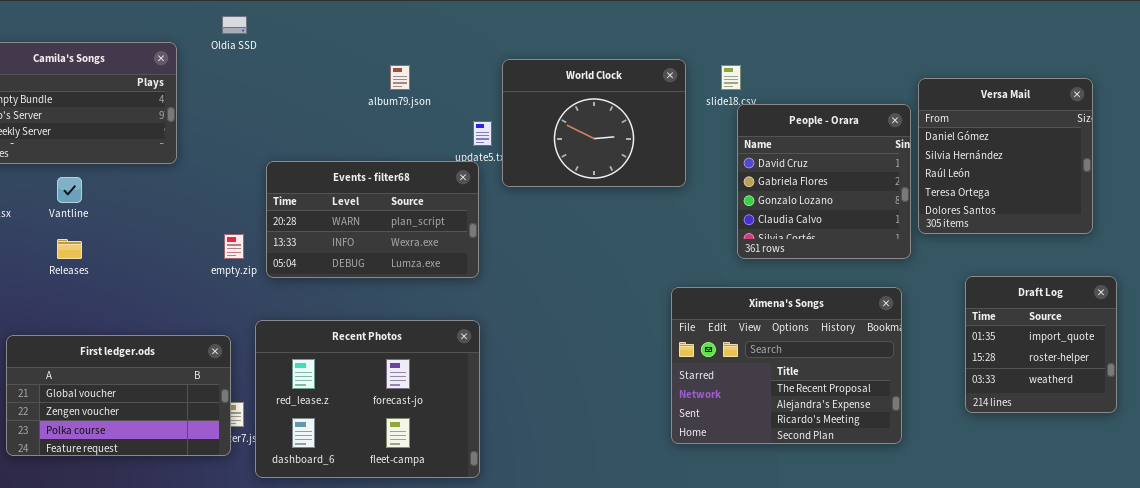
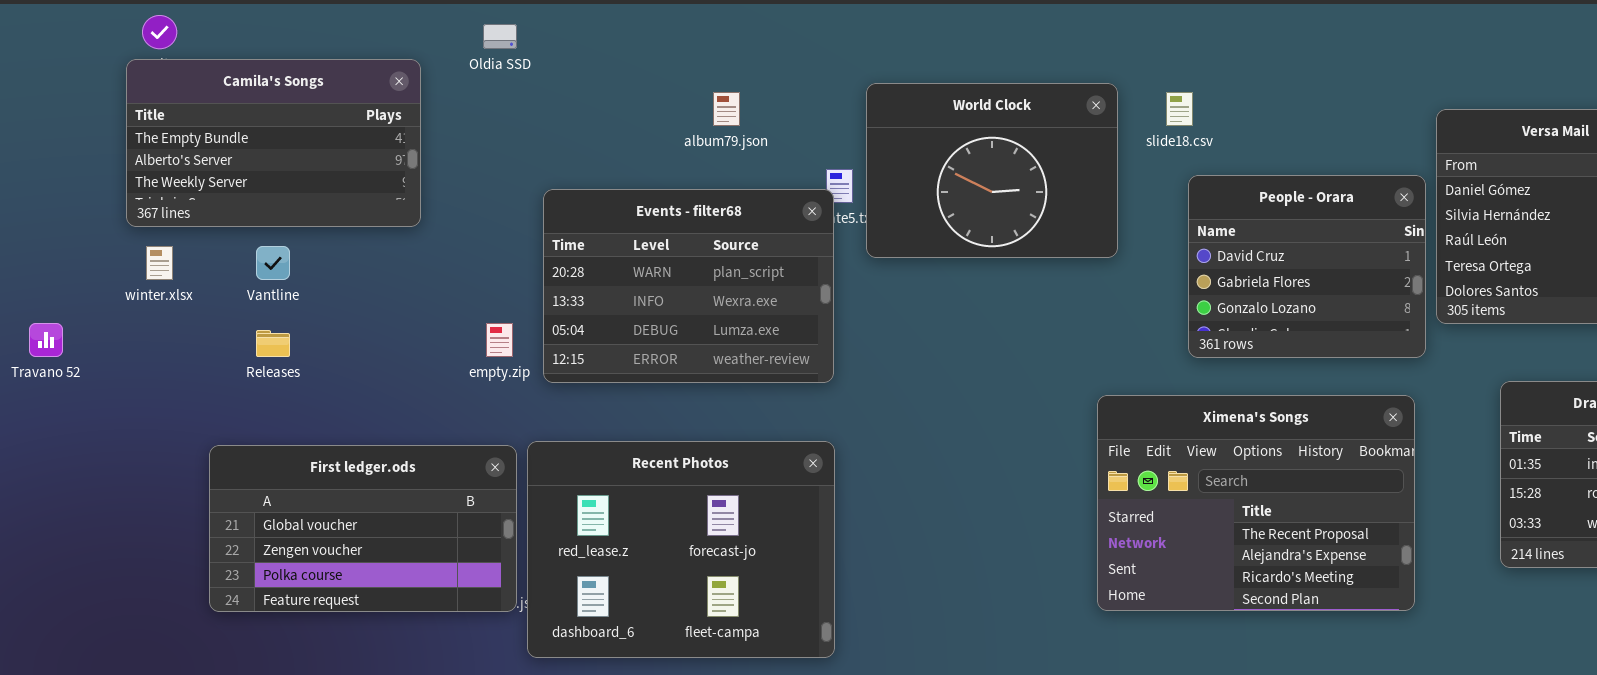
People - Orara: [737,104,911,259] -> [1188,175,1426,358], resized
Events - filter68: [266,161,479,278] -> [543,189,834,383], resized
First ledger.ods: [6,335,231,456] -> [209,445,517,612], moved

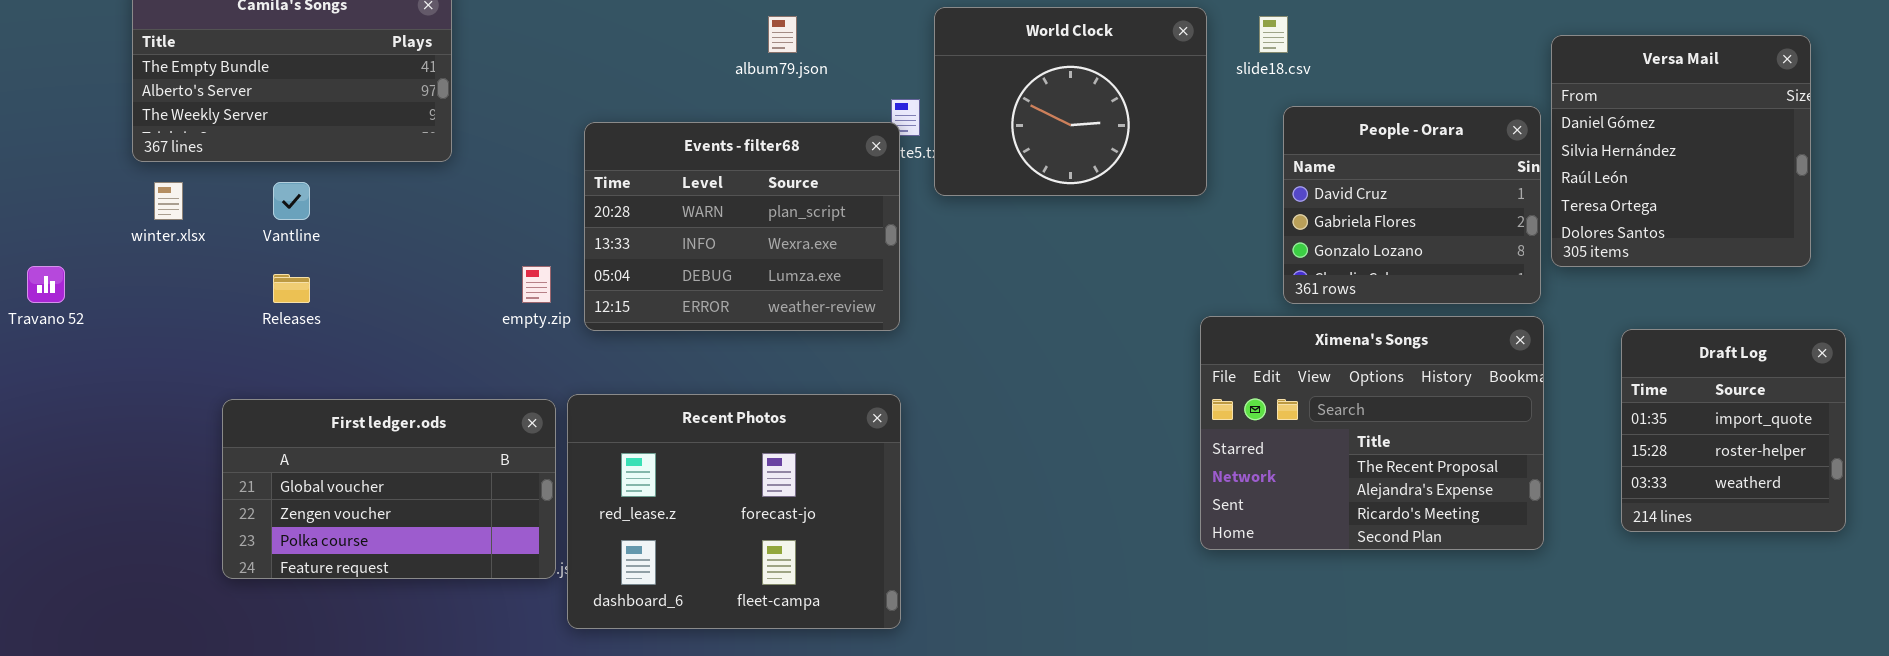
Ximena's Songs: [1097,395,1415,611] -> [1200,316,1544,550], moved

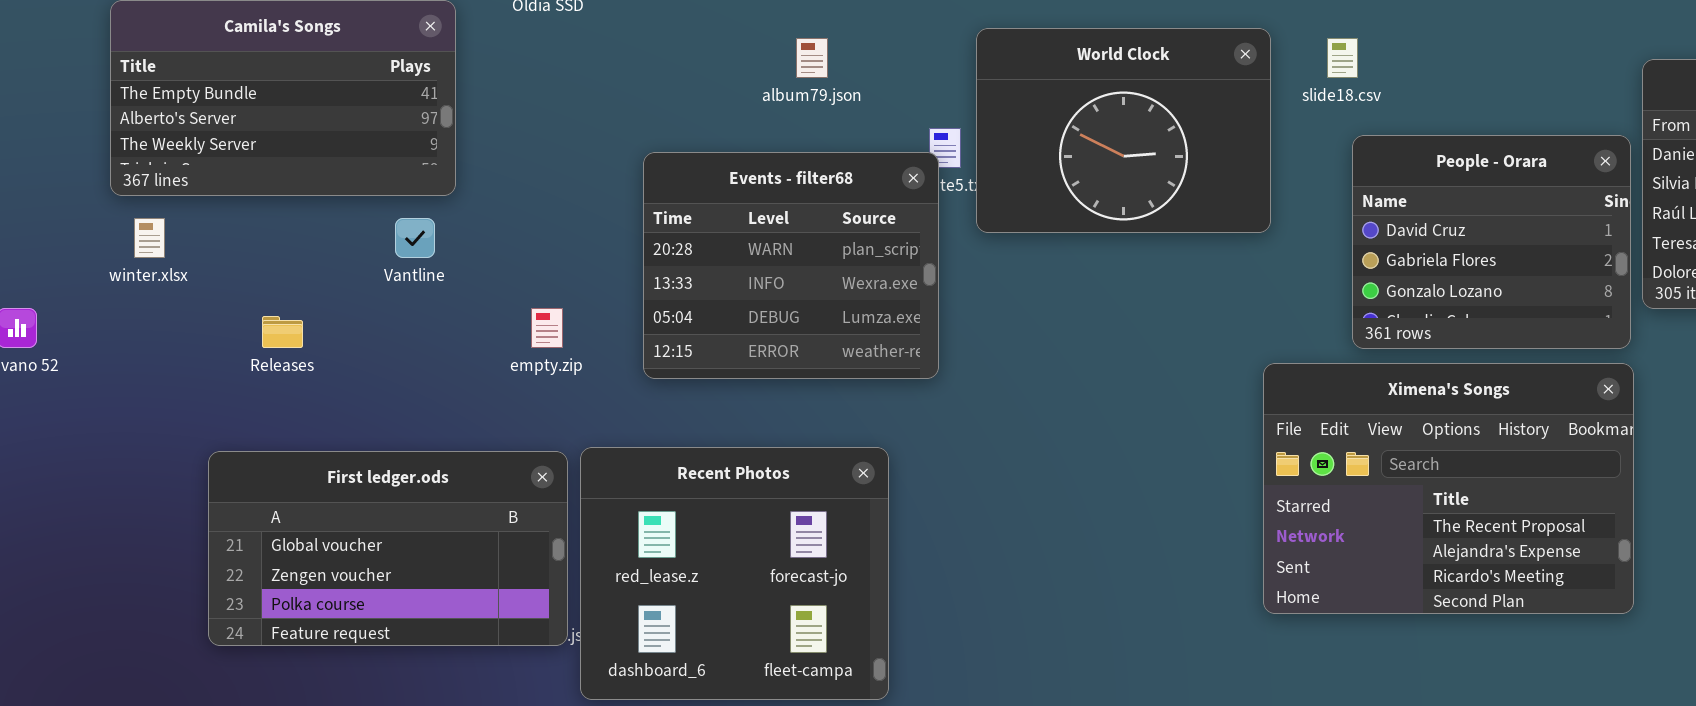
Events - filter68: [584,122,900,331] -> [643,152,939,379], resized
Vantline: [273,182,310,220] -> [395,218,435,258], moved
Recent Photos: [567,394,901,629] -> [580,447,889,700], resized

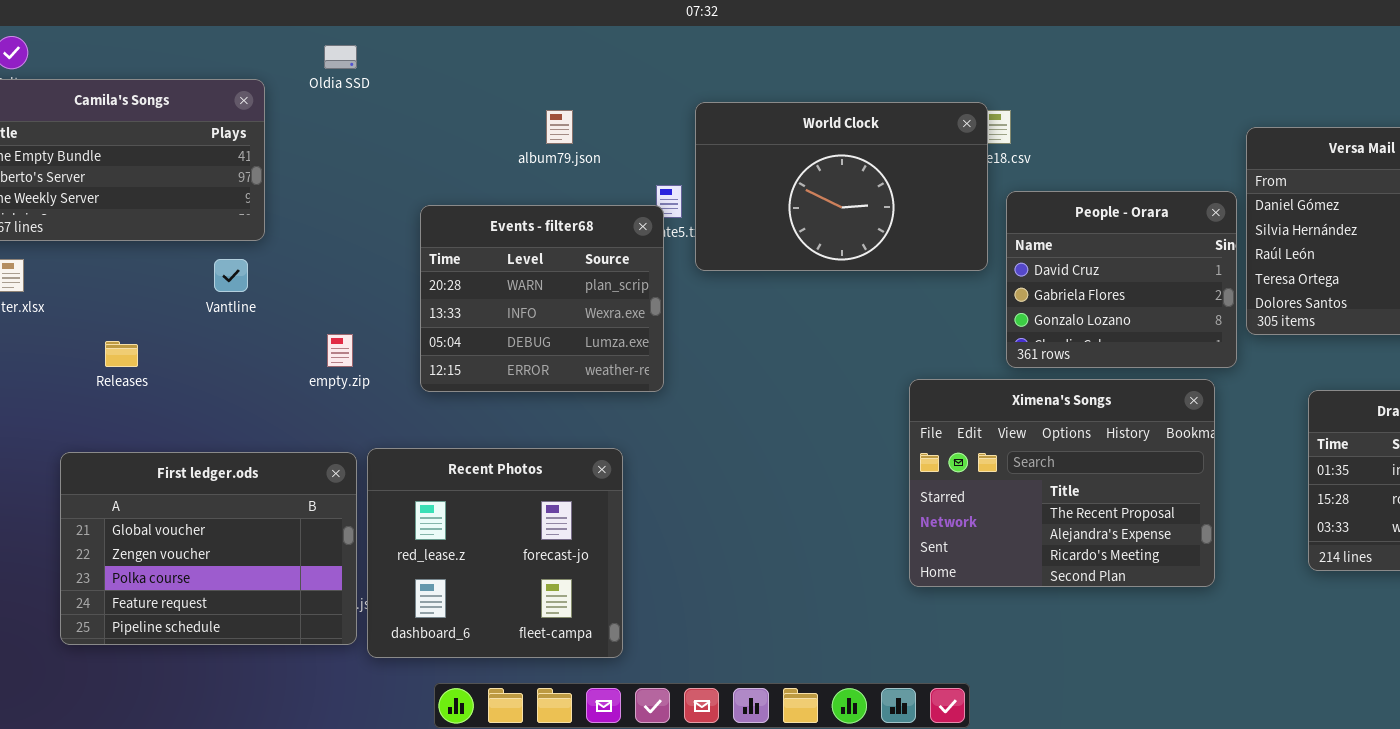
World Clock: [976,28,1271,233] -> [695,102,988,271], resized
Ximena's Songs: [1263,363,1634,614] -> [909,379,1215,587], moved
First ledger.ods: [208,451,568,646] -> [60,452,357,645], resized

